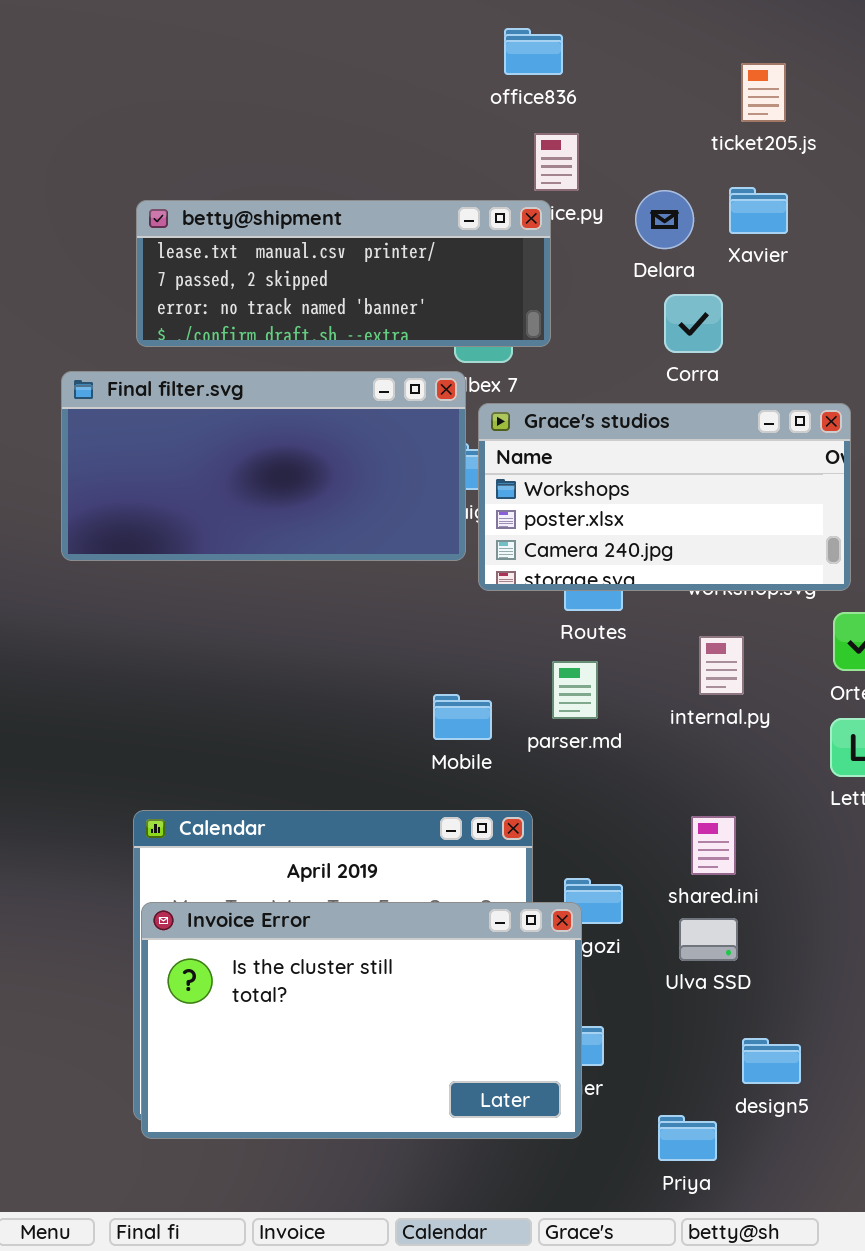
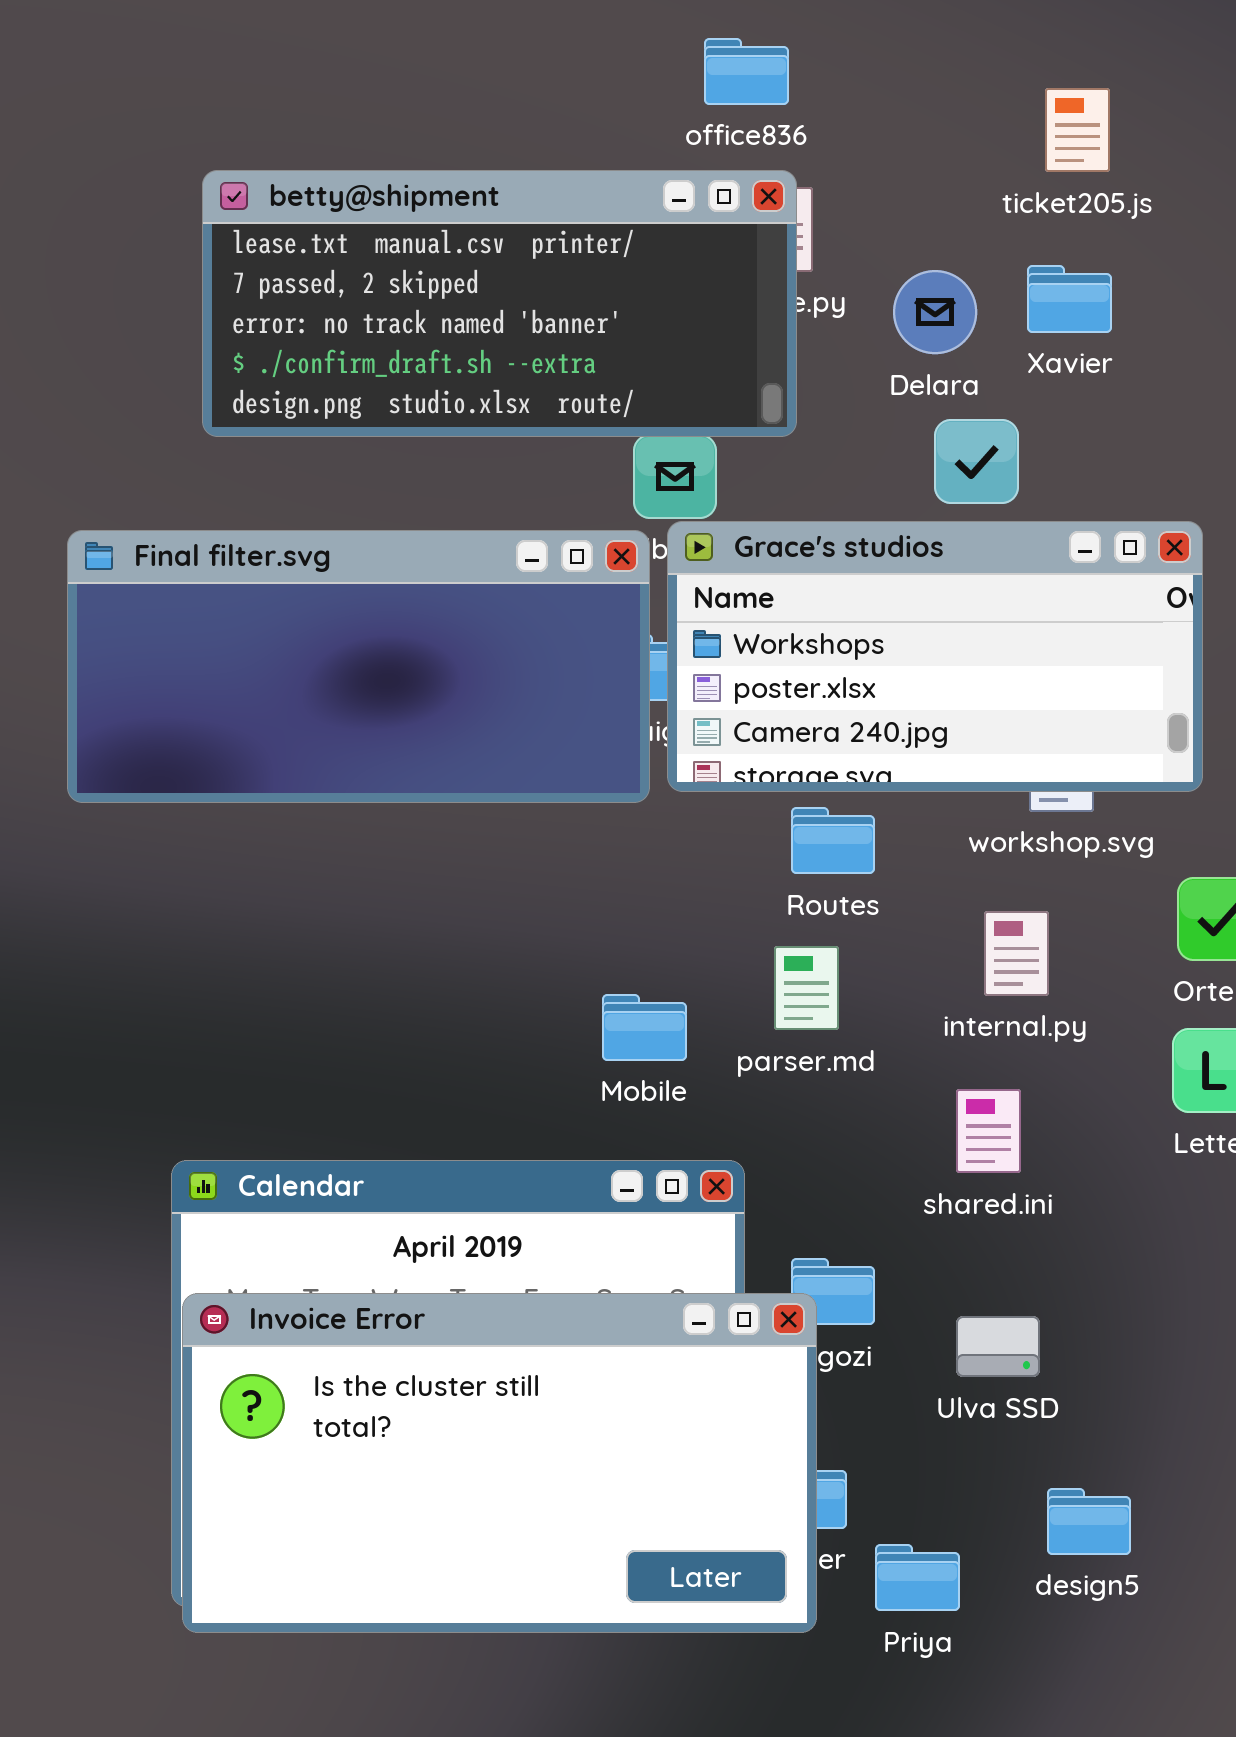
betty@shipment: [136,200,551,347] -> [202,170,797,437], moved, resized
Grace's studios: [478,403,851,591] -> [667,521,1203,792], moved
shared.ini: [691,816,736,875] -> [956,1089,1021,1173], moved
Priya: [658,1115,717,1161] -> [875,1544,960,1611], moved

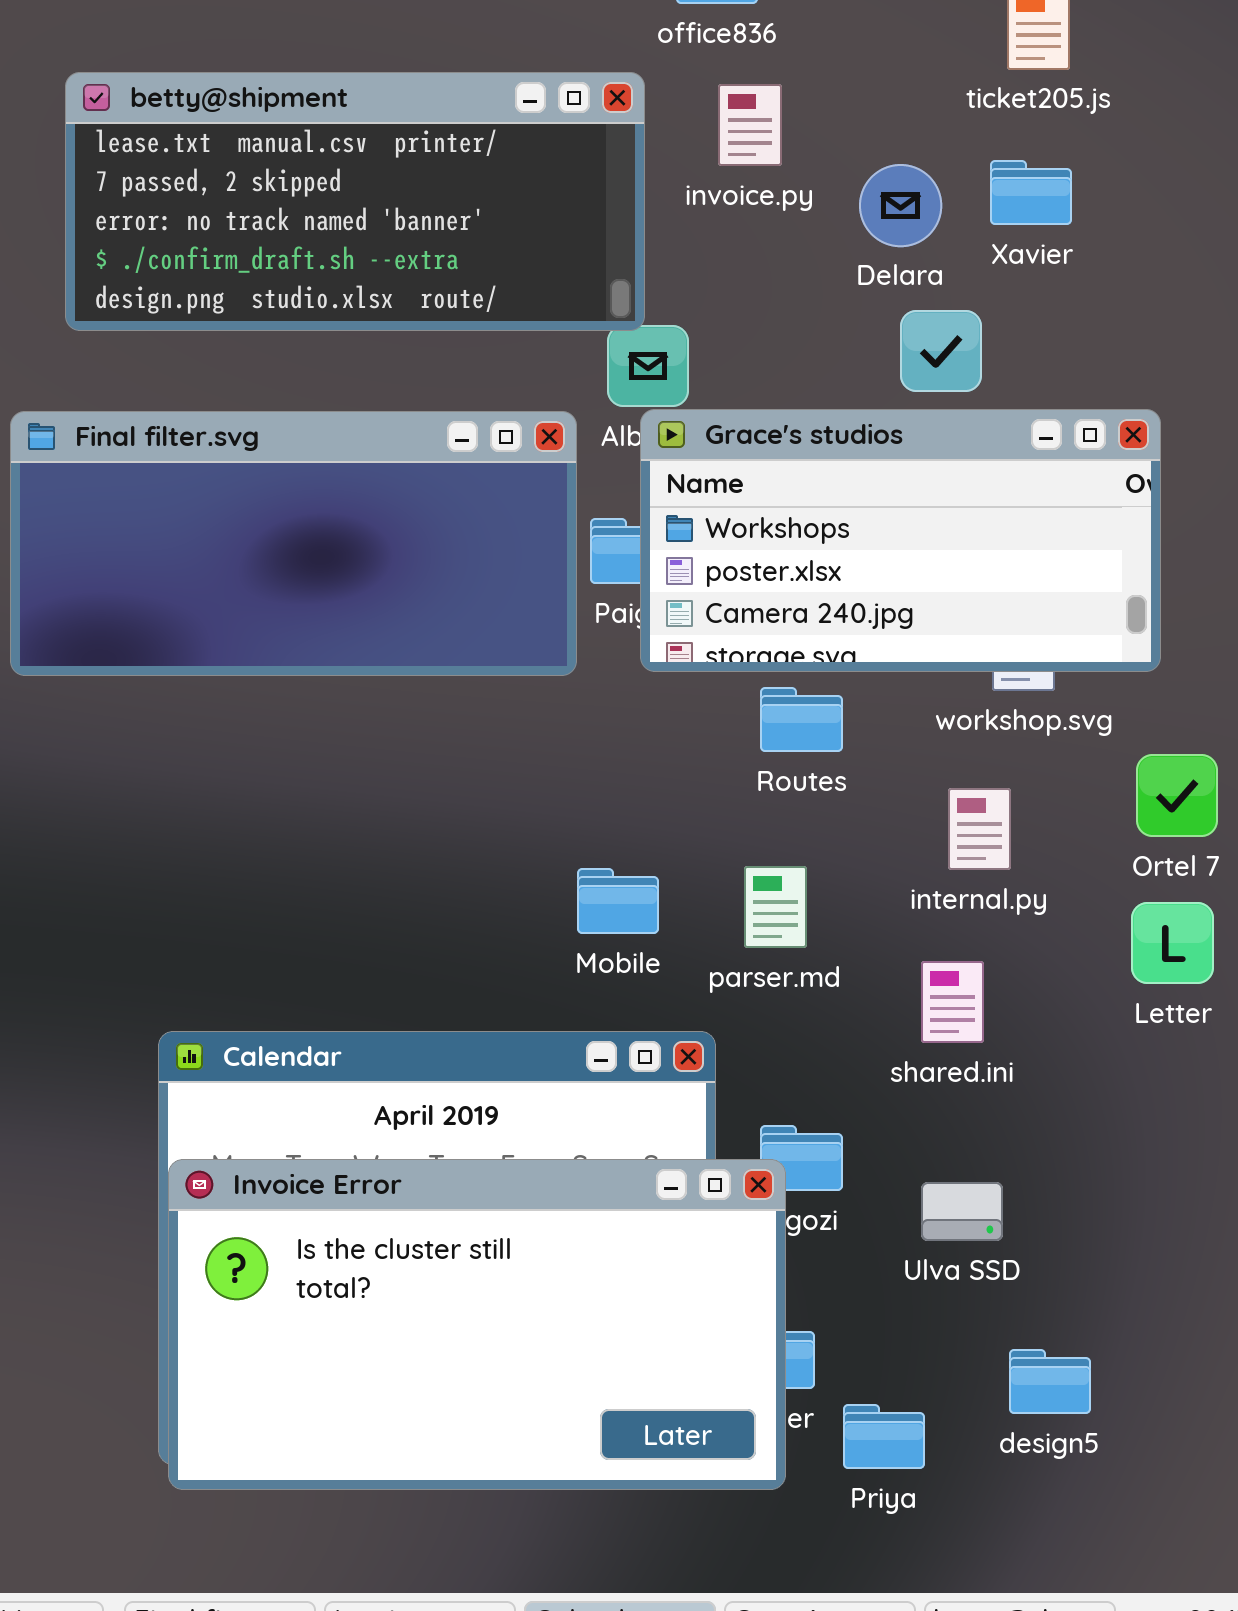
betty@shipment: [202,170,797,437] -> [65,72,645,331], moved
Final filter.svg: [67,530,650,803] -> [10,411,577,676], moved
parser.md: [774,946,839,1030] -> [744,866,807,948], moved

